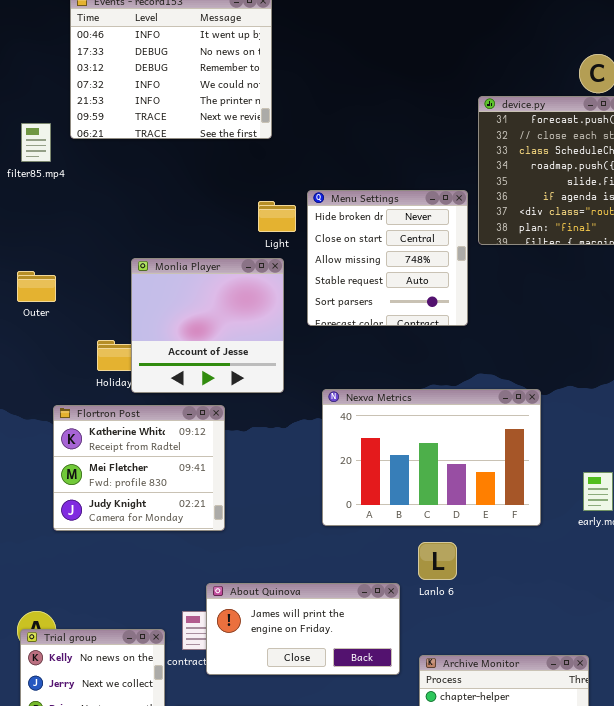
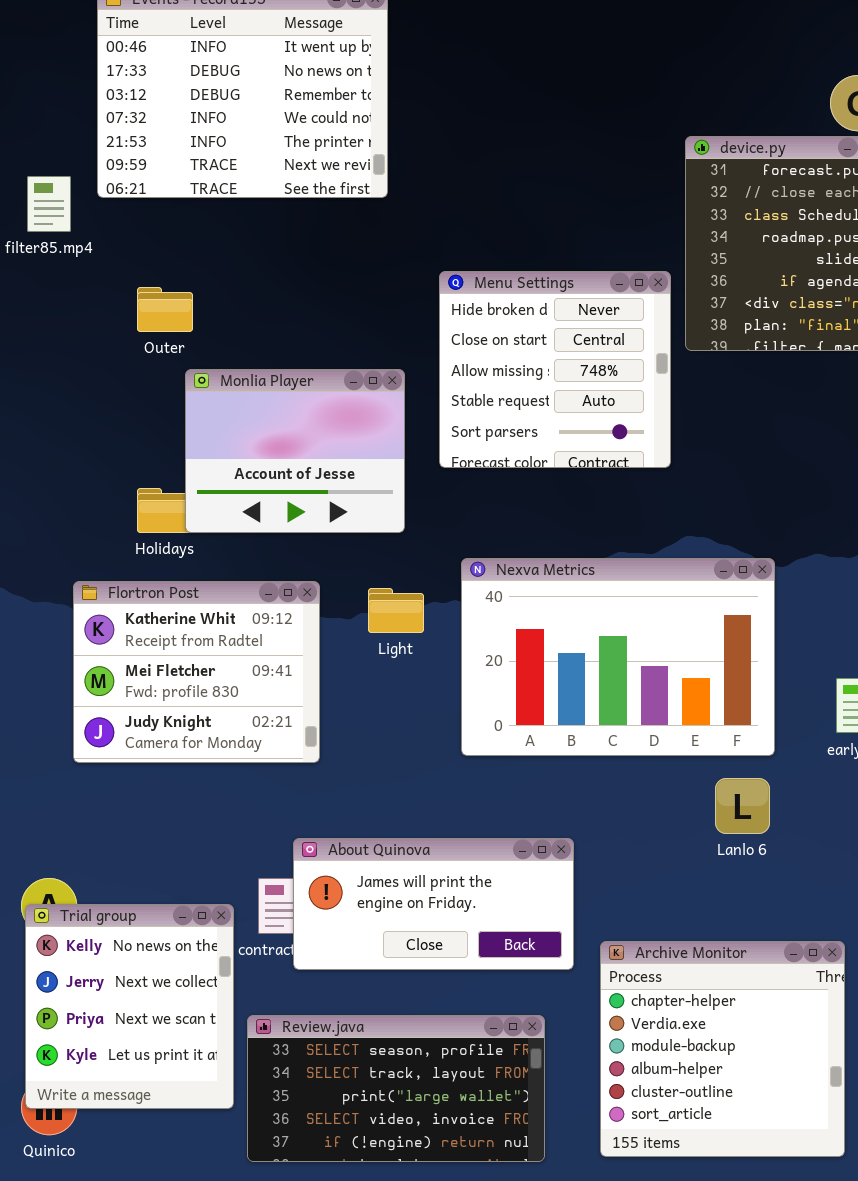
Light: [258,201,296,232] -> [368,588,424,633], moved
Monlia Player: [131,258,284,393] -> [185,369,405,533], resized
Outer: [17,271,56,302] -> [137,287,193,332], moved
Lanlo 6: [418,542,457,580] -> [715,778,770,834], moved

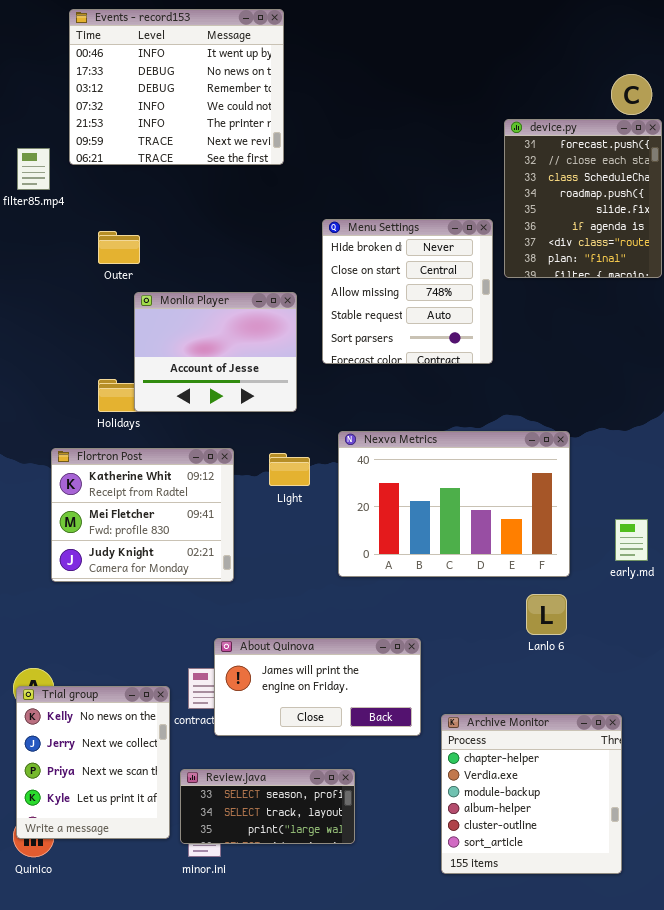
Review.java: [247,1015,545,1162] -> [180,769,355,844], resized

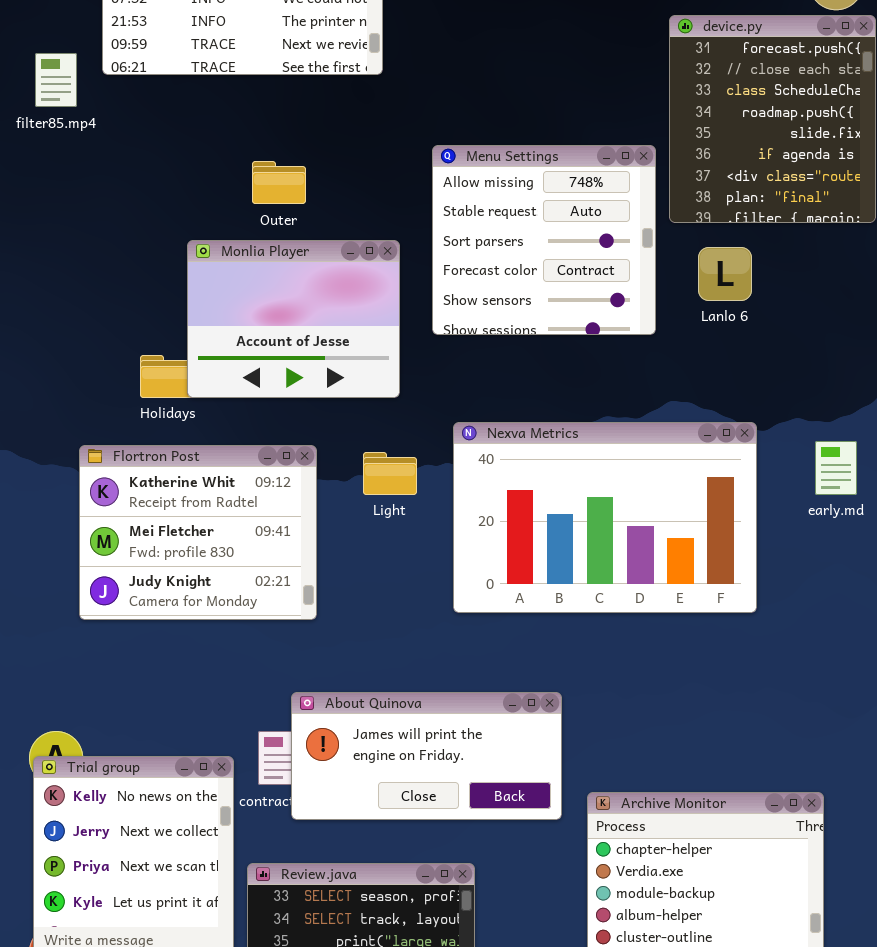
Menu Settings: [322,219,493,364] -> [432,145,656,335], scrolled down 2 rows
Outer: [98,231,140,264] -> [252,161,306,204], moved
early.md: [615,519,648,561] -> [815,441,857,495], moved
Lanlo 6: [526,594,567,635] -> [698,247,752,301], moved

